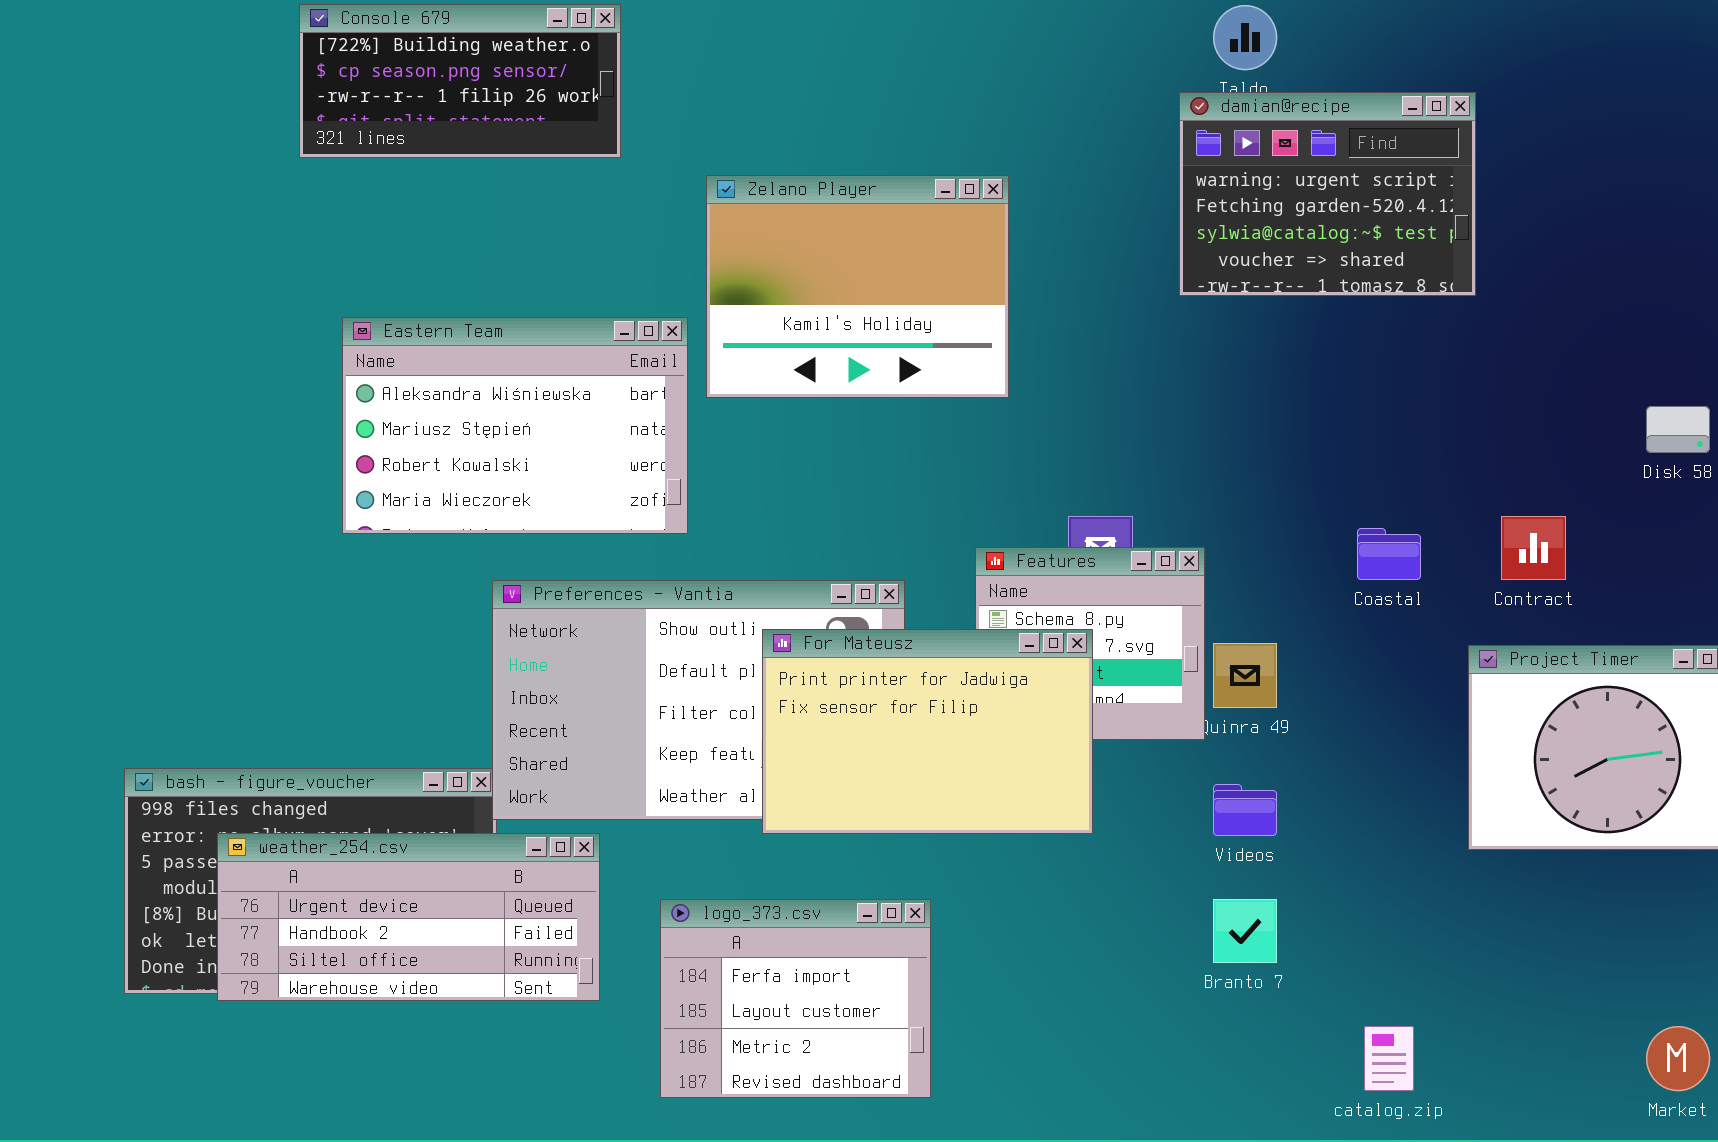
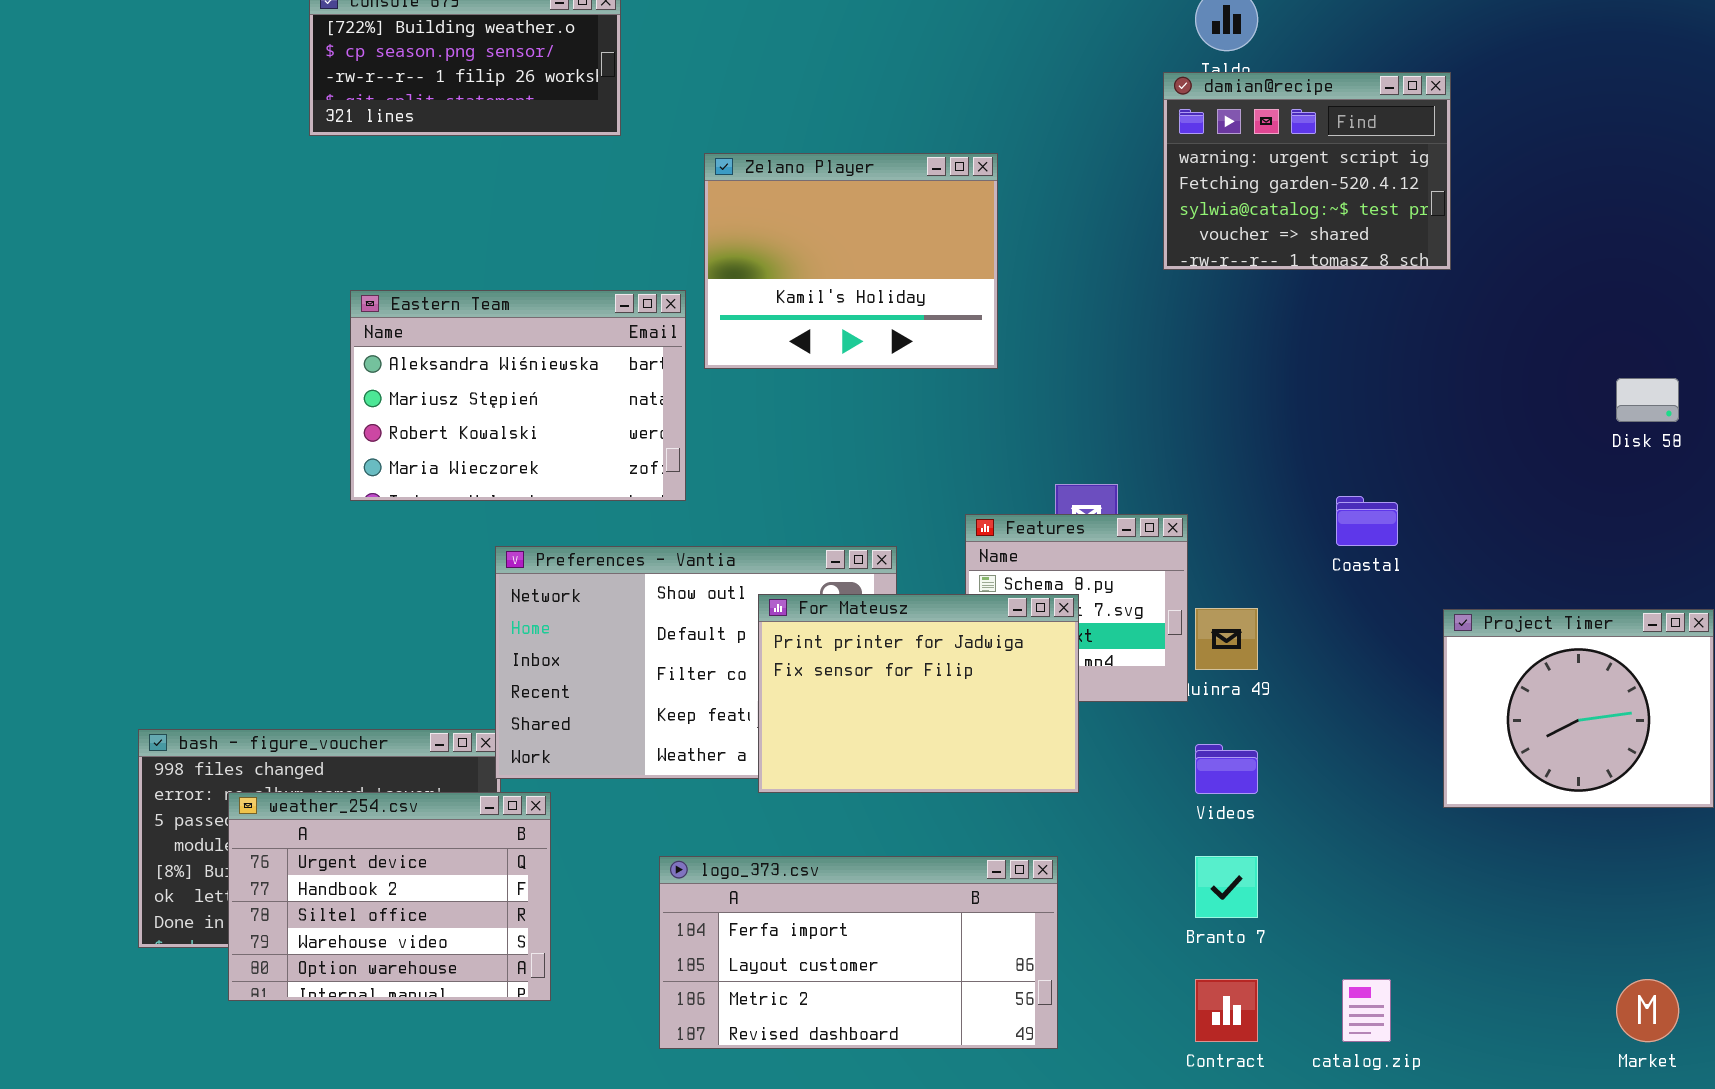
Contract: [1501,516,1566,580] -> [1195,979,1258,1042], moved
weather_254.csv: [217,833,600,1001] -> [228,792,551,1001], resized
logo_373.csv: [660,899,931,1098] -> [659,856,1058,1049], resized

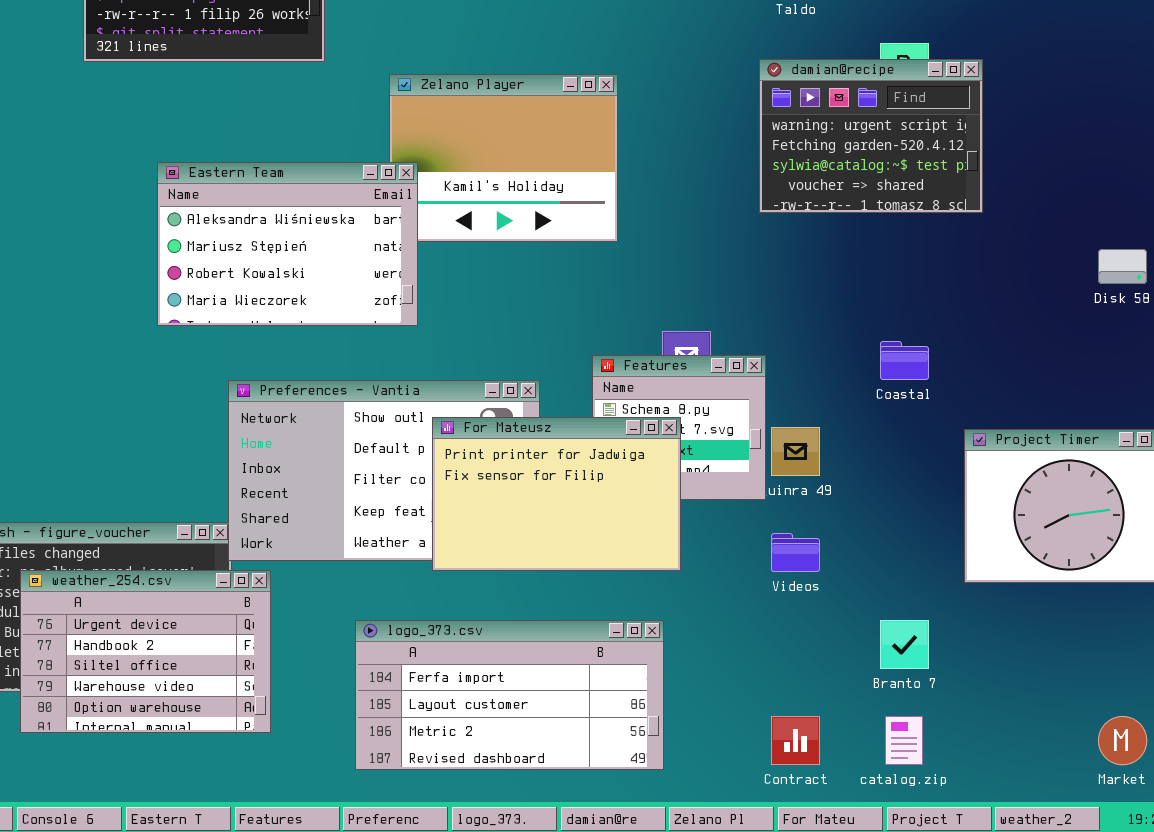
damian@recipe: [1163,72,1451,270] -> [759,59,983,213], moved
Eastern Team: [350,290,686,501] -> [157,162,418,326], moved
Branto 7: [1195,856,1258,918] -> [880,620,929,669], moved

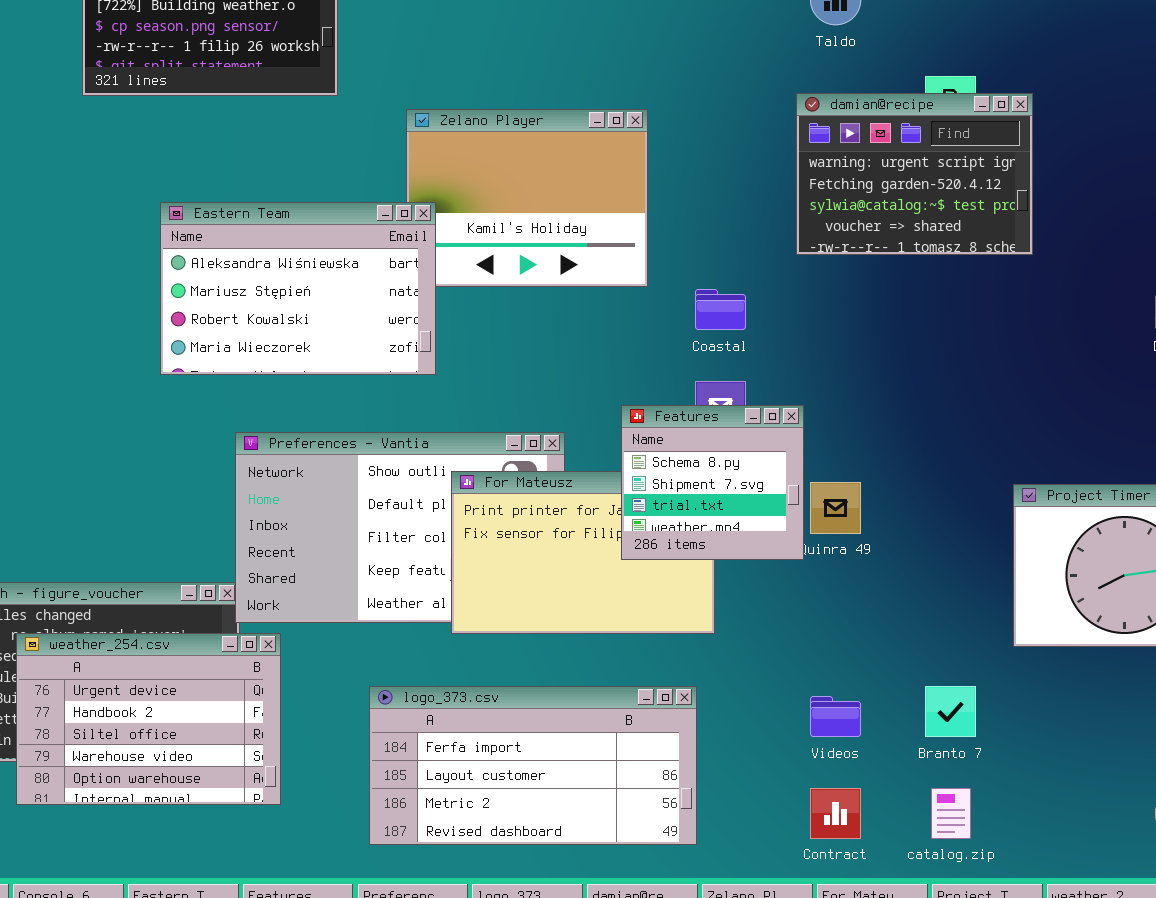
Coastal: [880,341,929,380] -> [695,289,746,330], moved
Features: [592,355,766,500] -> [621,405,804,560], raised
Videos: [771,533,820,572] -> [810,696,861,737], moved

